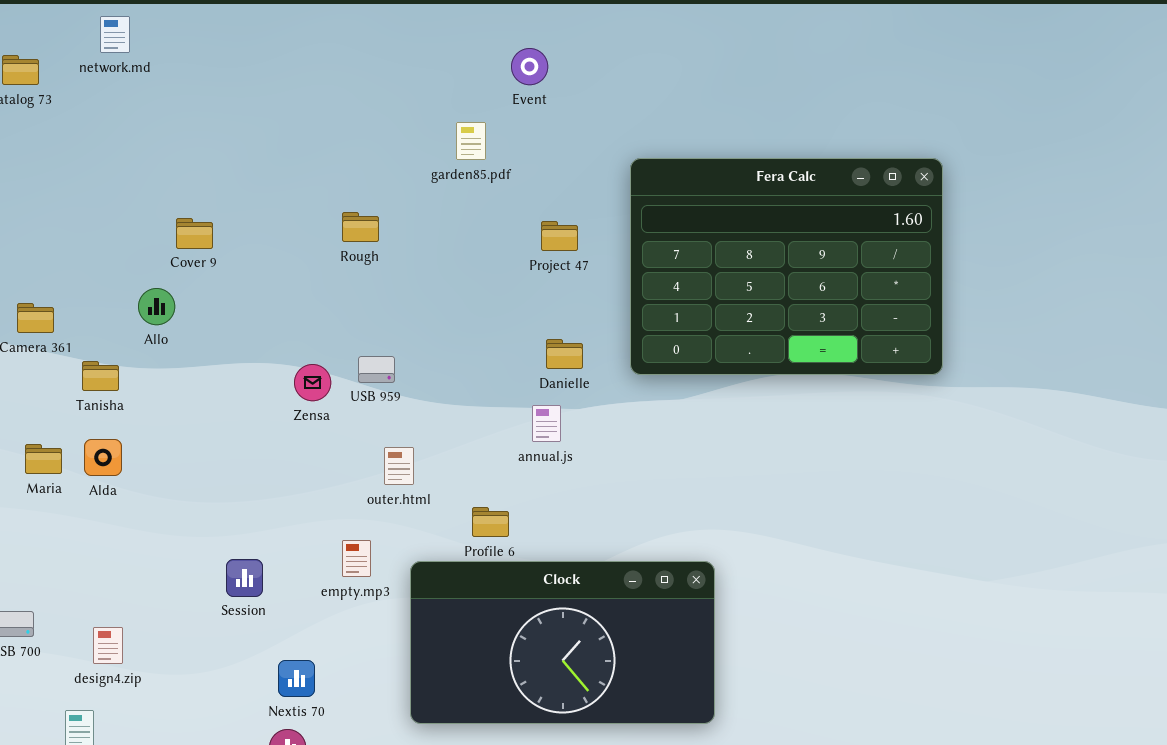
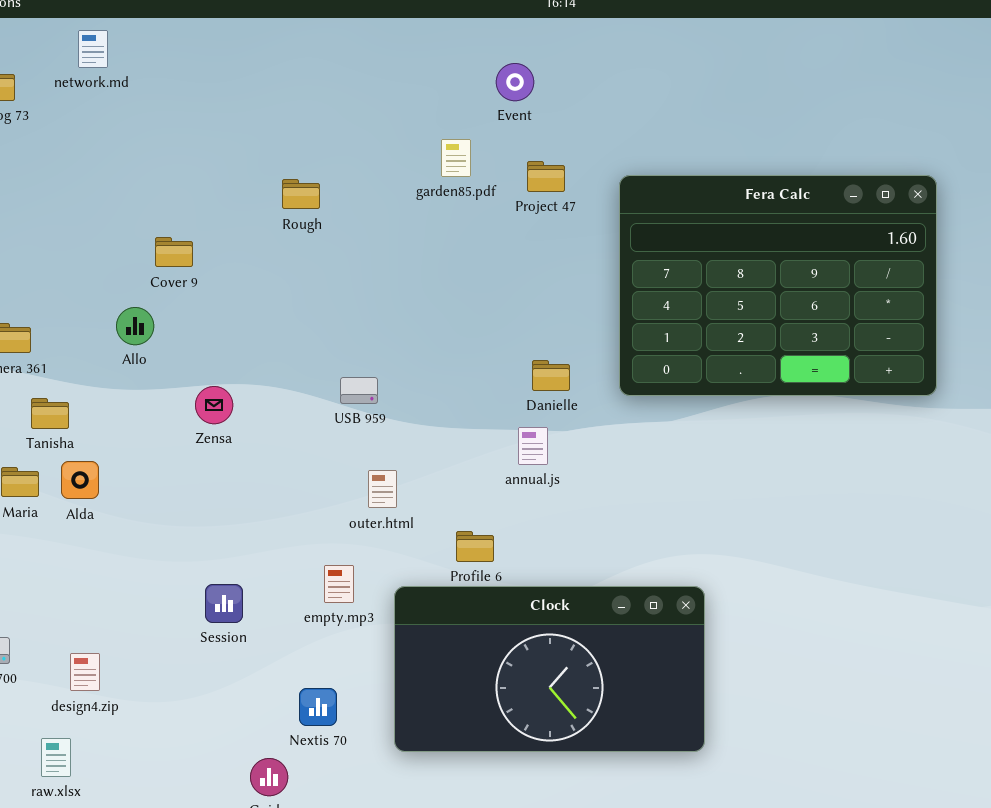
Rough: [342,212,379,242] -> [282,179,320,209], moved
Project 47: [541,221,578,251] -> [527,161,565,192], moved
Tanisha: [82,361,119,391] -> [31,398,69,429], moved
Zensa: [294,364,331,401] -> [195,386,233,424], moved
Nextis 70: [278,660,315,697] -> [299,688,337,726], moved

